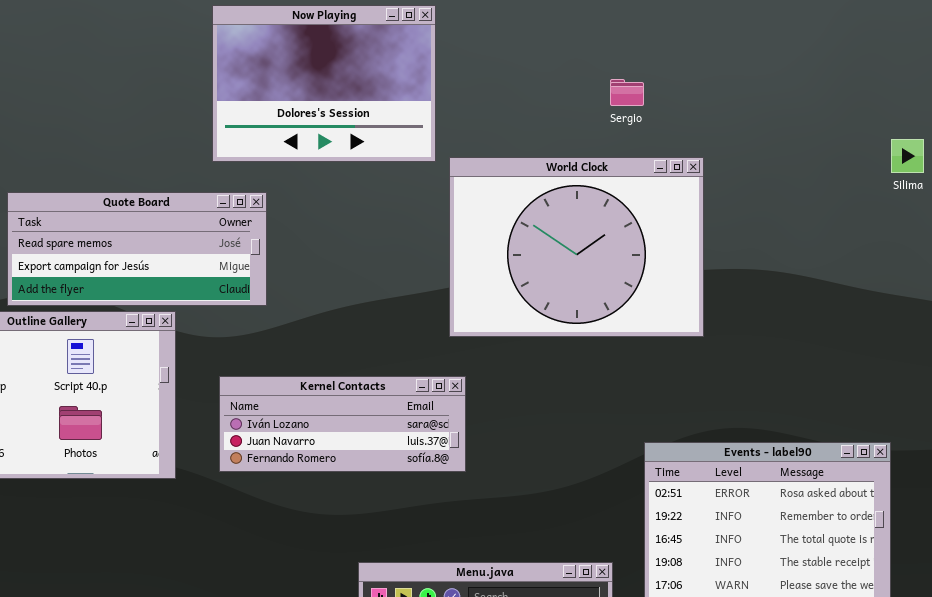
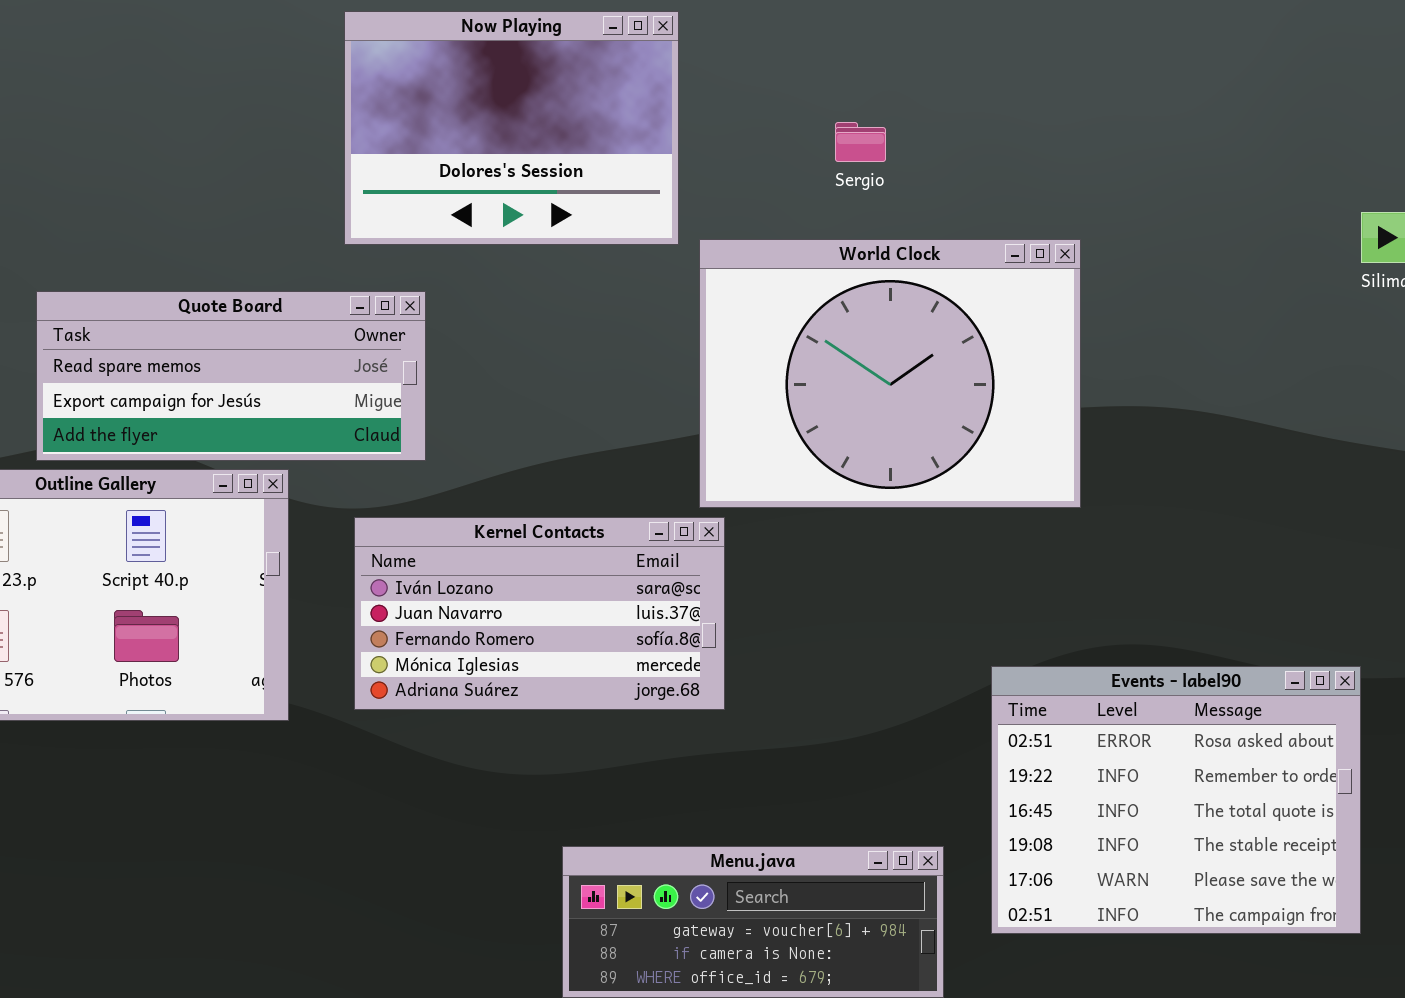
Sergio: [610,79,644,106] -> [835,122,886,162], moved
Kernel Contacts: [219,376,466,472] -> [354,517,725,710], resized

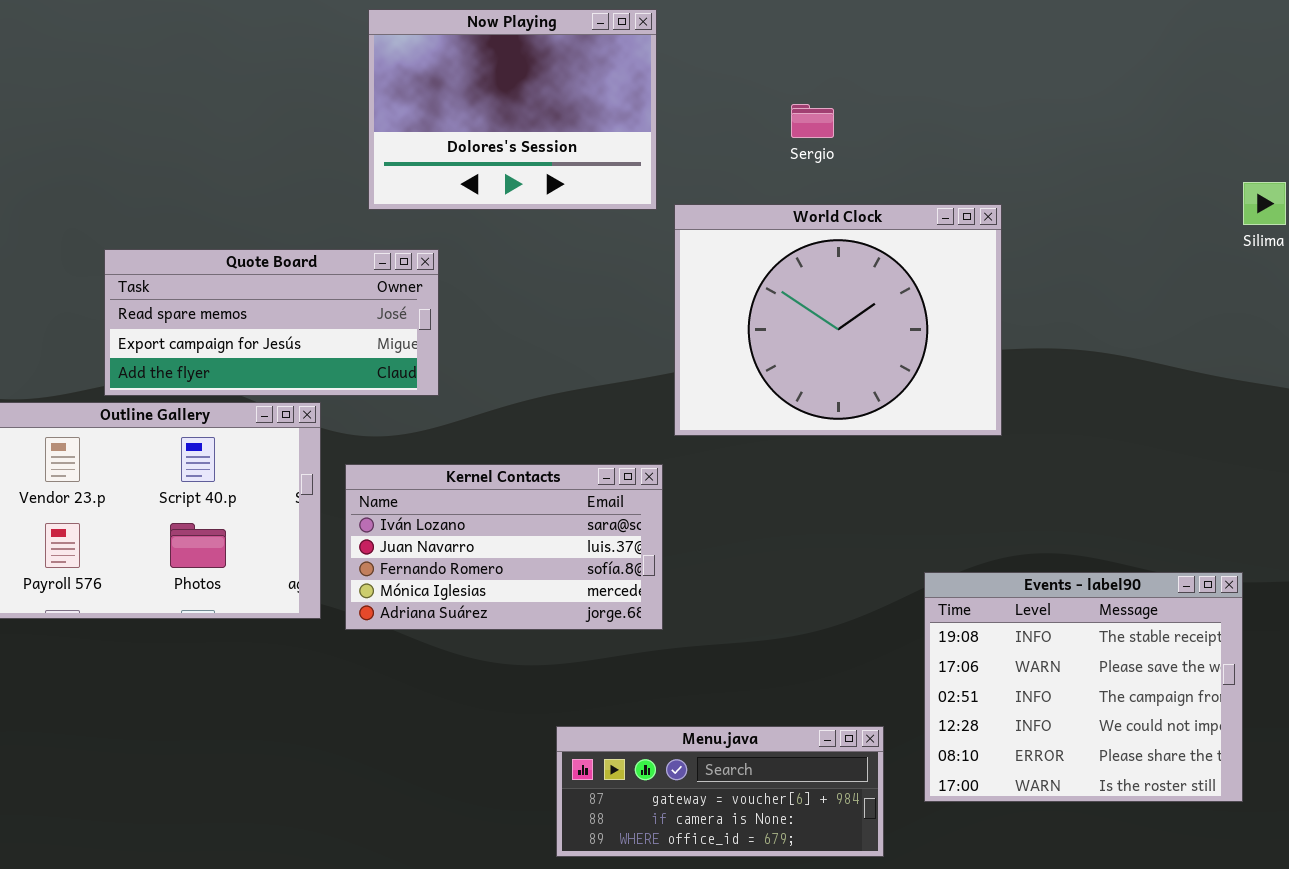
Kernel Contacts: [354,517,725,710] -> [345,464,663,630], moved
Events - label90: [991,666,1361,934] -> [924,572,1243,802], scrolled down 3 rows

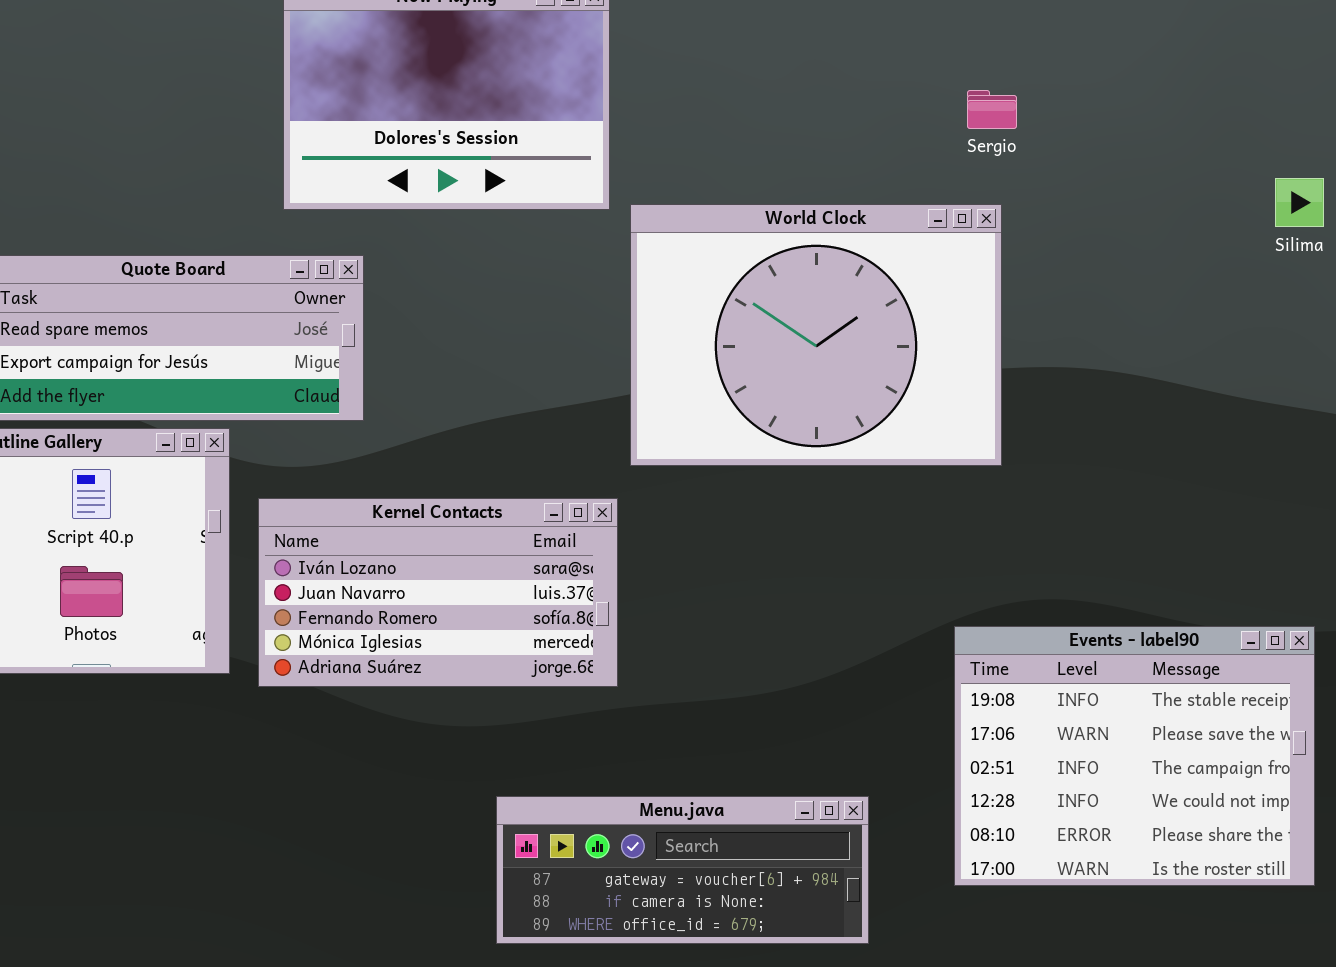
Sergio: [791,104,834,138] -> [967,90,1017,129], moved
Events - label90: [924,572,1243,802] -> [954,626,1315,886], moved

